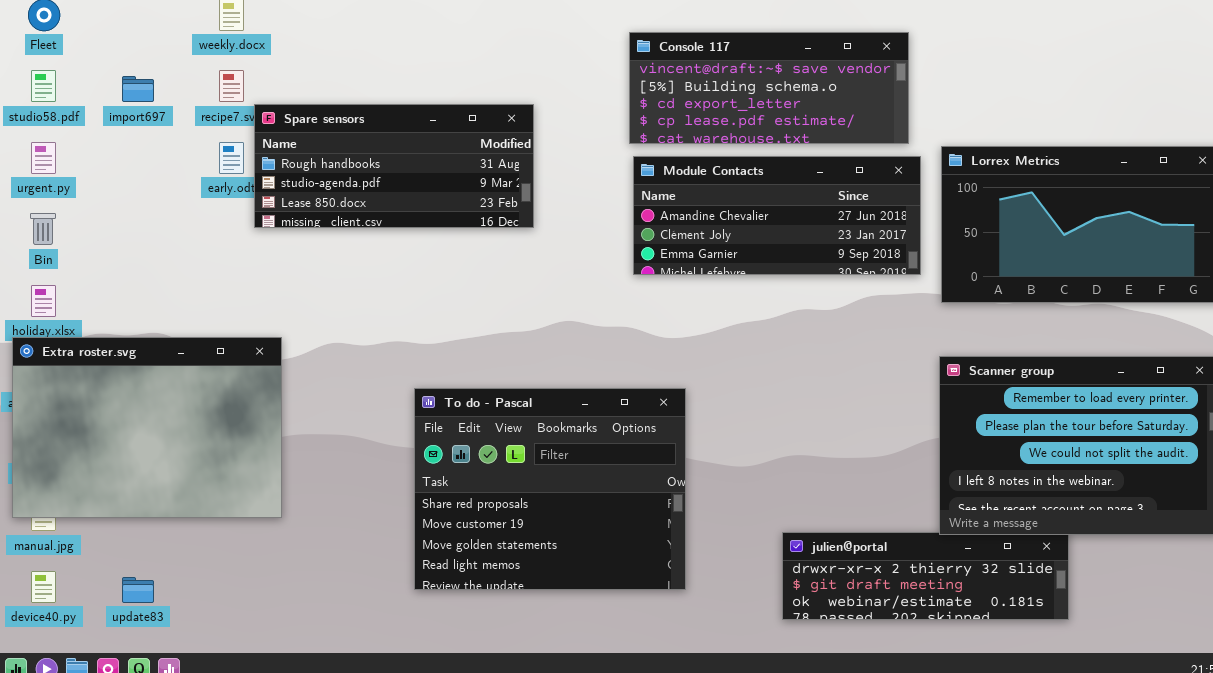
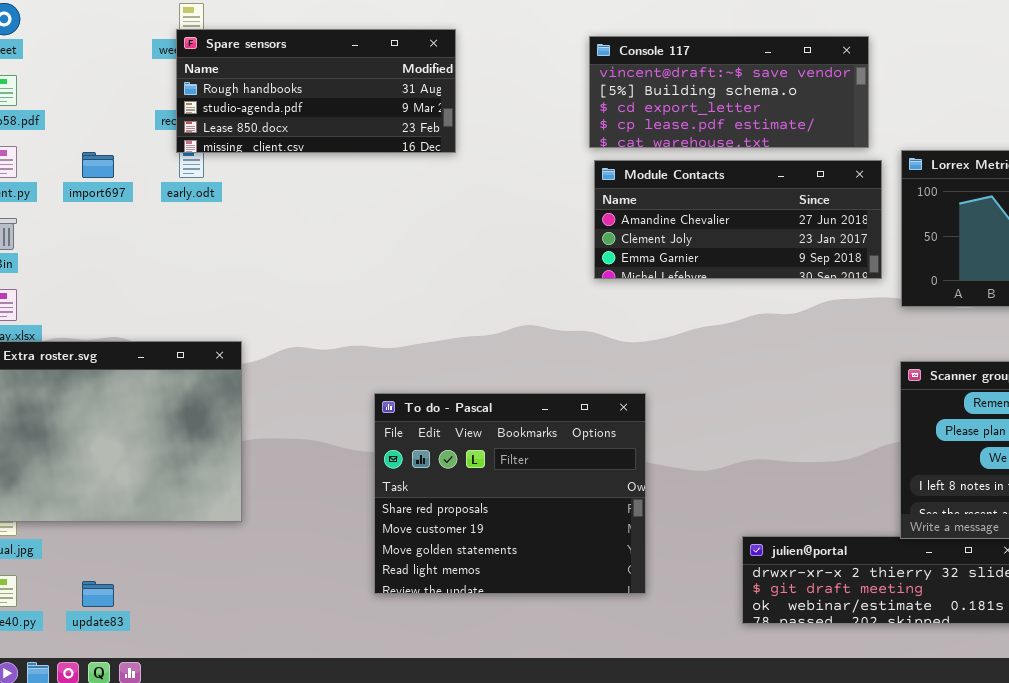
import697: [122,76,154,102] -> [82,152,114,178], moved
Spare sensors: [254,104,534,228] -> [176,29,456,153], moved

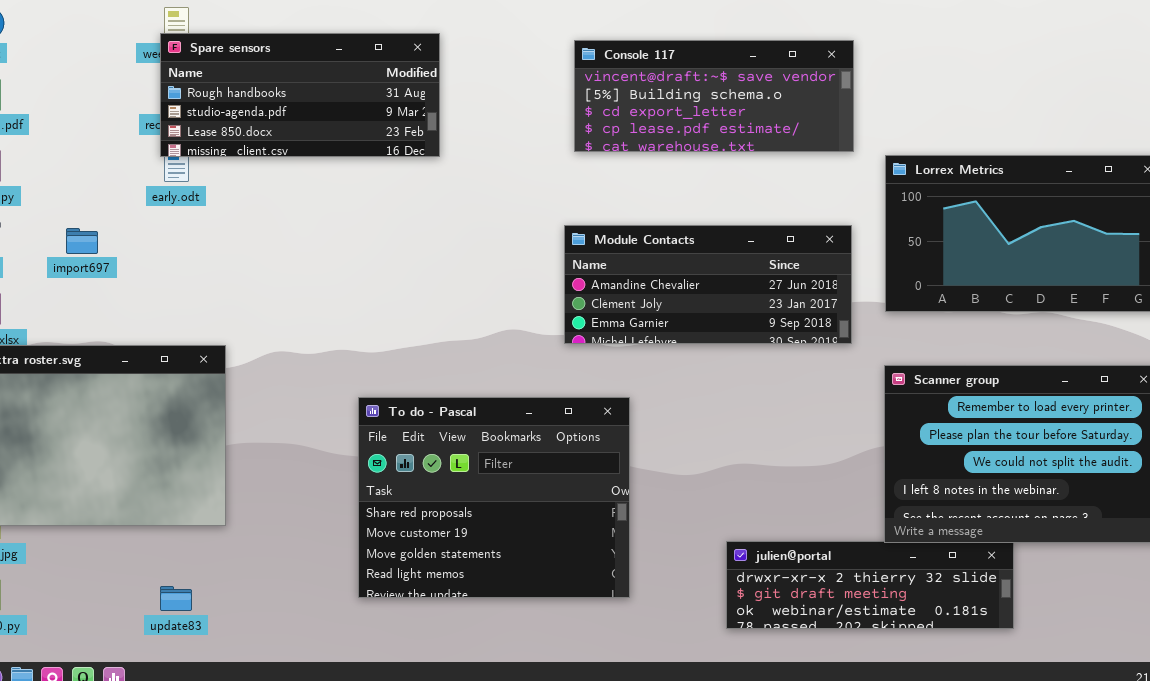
import697: [82,152,114,178] -> [66,228,98,254], moved
Module Contacts: [594,160,882,279] -> [564,225,852,344], moved
update83: [82,581,114,607] -> [160,586,192,611], moved

